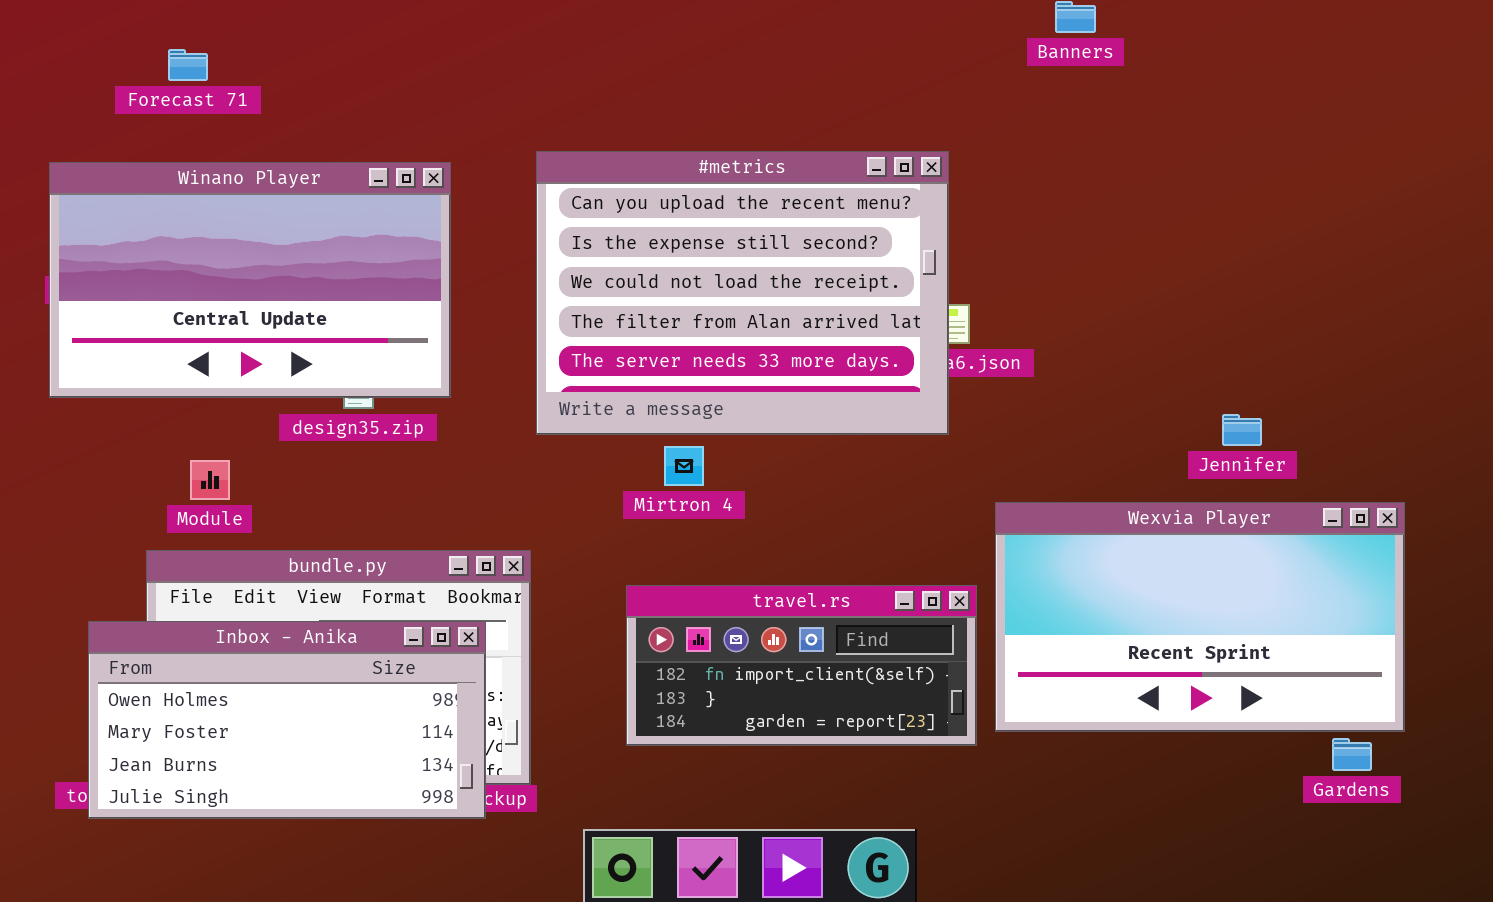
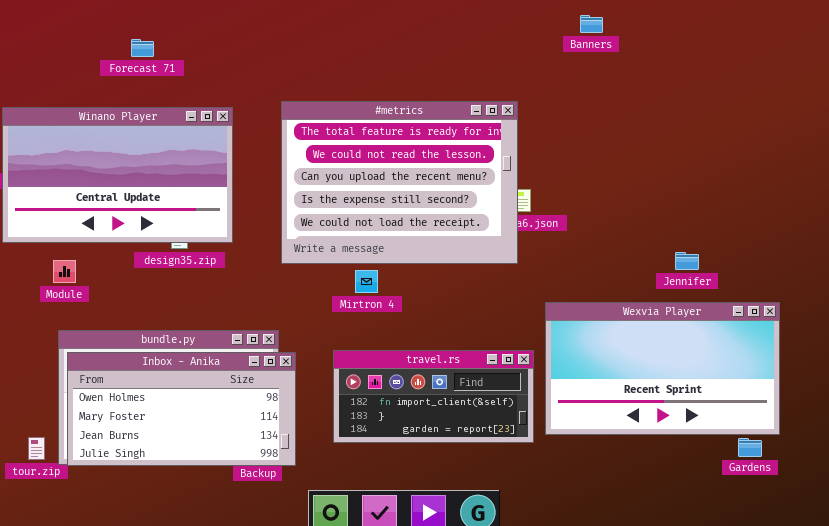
Forecast 71: [168,49,208,81] -> [131,39,154,57], moved
#metrics: [536,151,949,435] -> [281,101,518,264], scrolled up 2 rows
Module: [190,460,230,500] -> [53,260,76,283], moved
Inbox - Anika: [88,621,486,819] -> [67,352,296,466], moved

